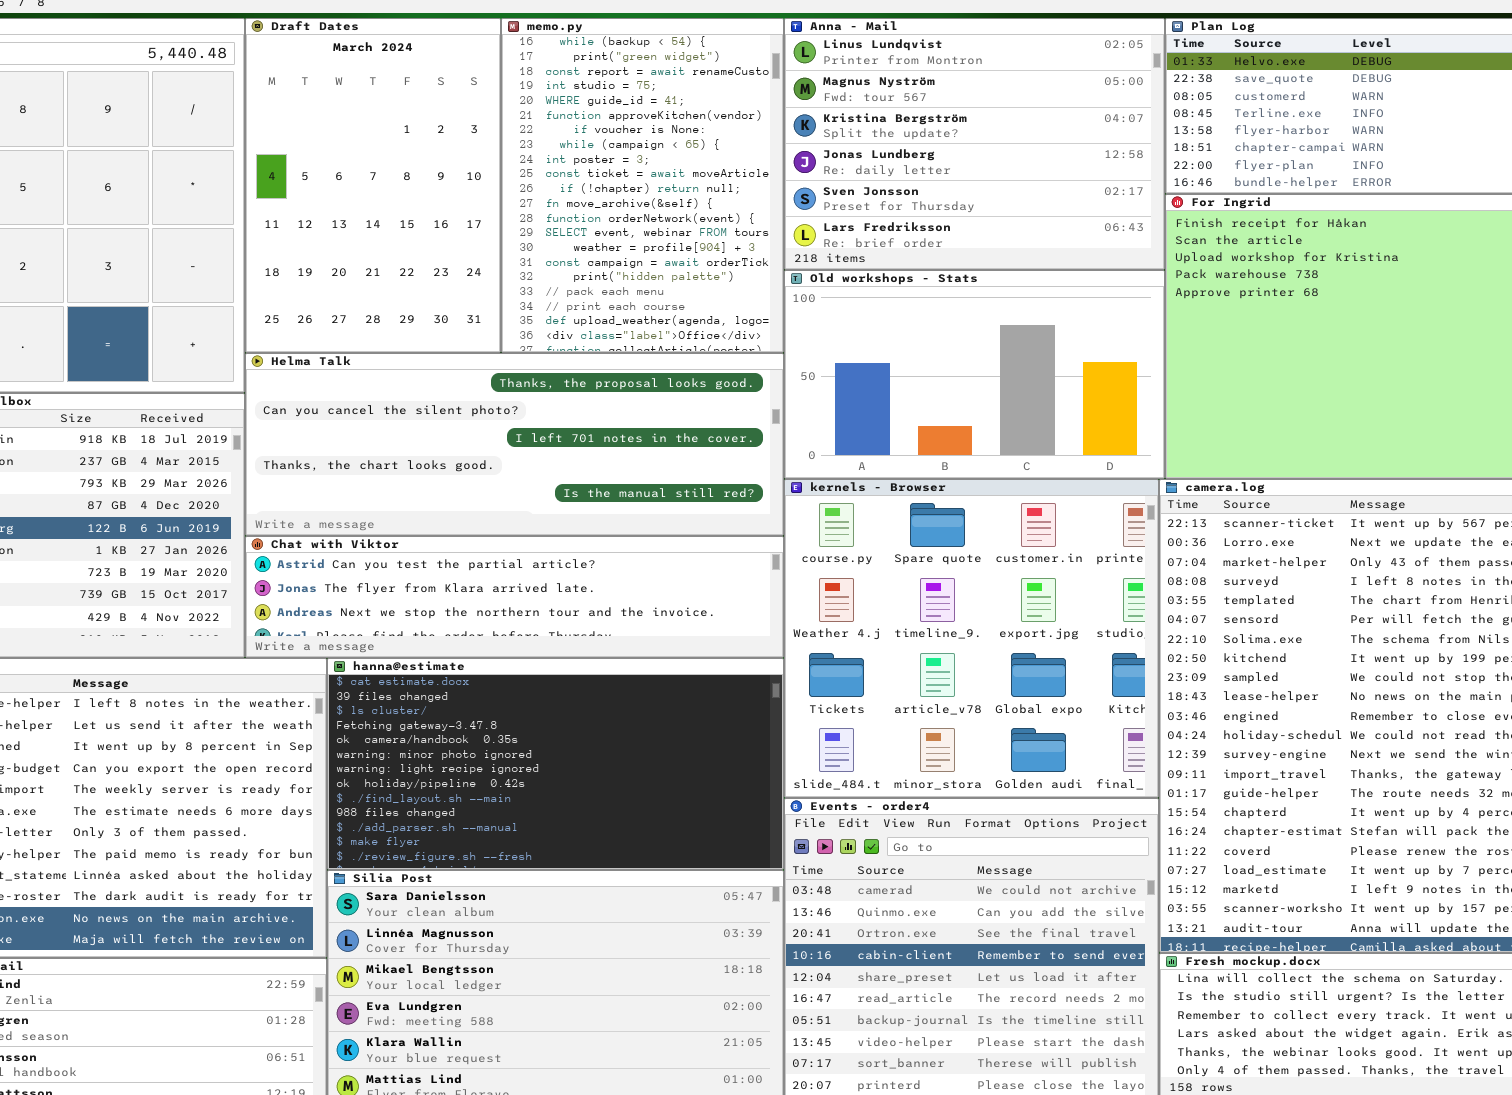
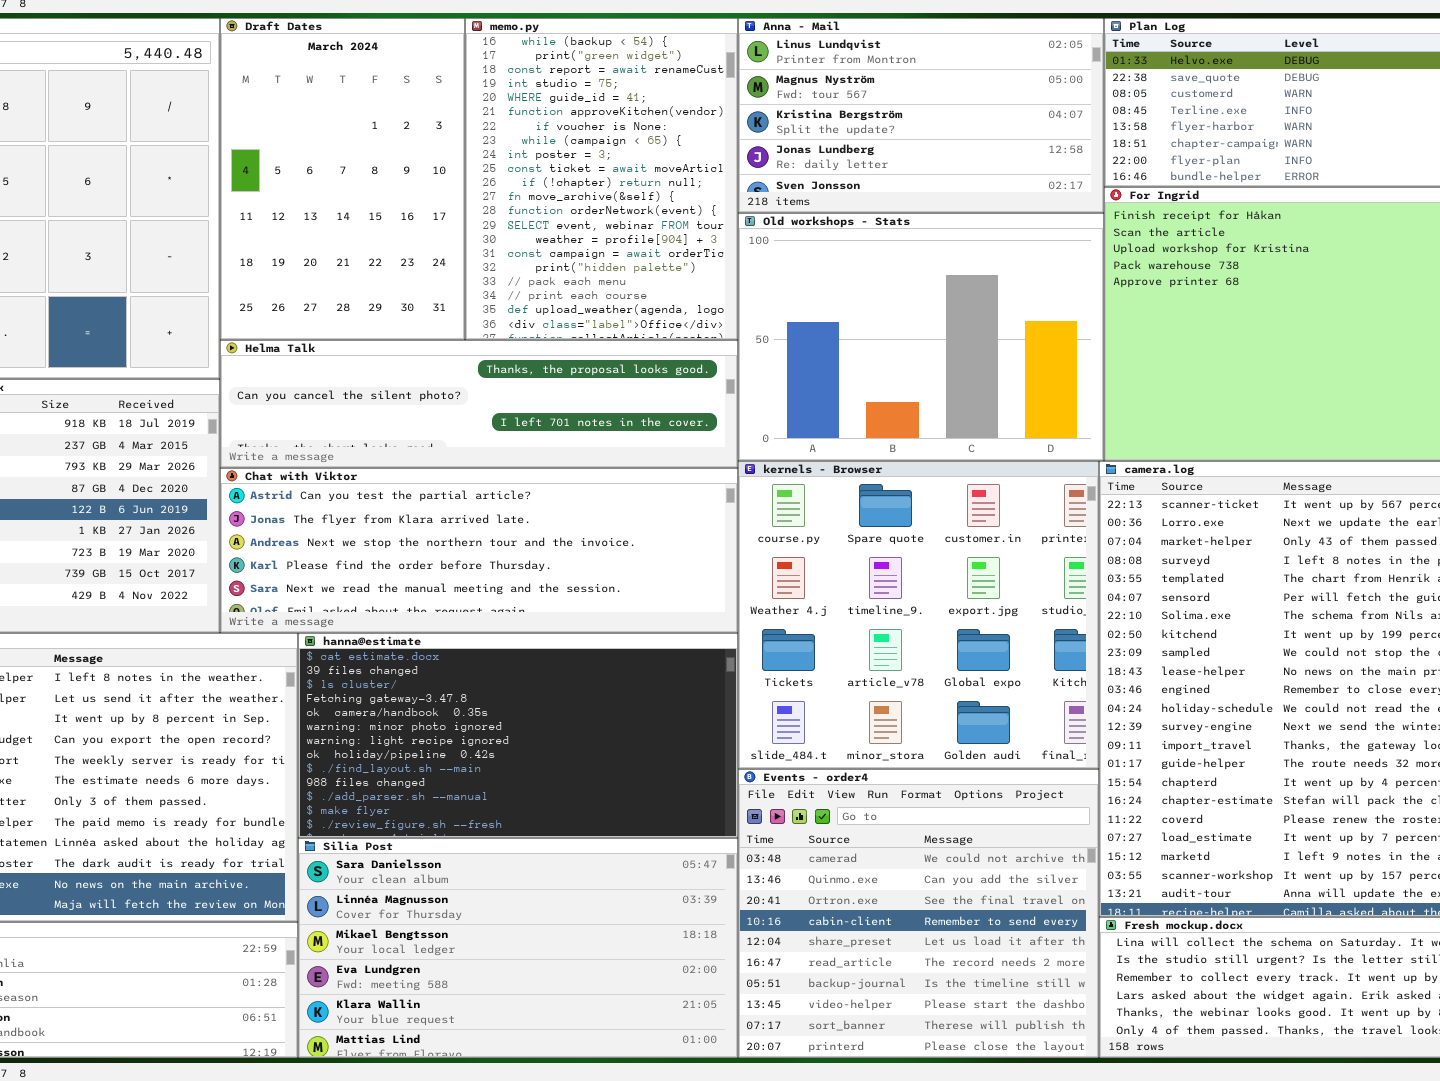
Anna - Mail: [784,18,1165,270] -> [738,18,1104,213], resized
Old workshops - Stats: [784,270,1165,479] -> [738,213,1104,461], resized
Helma Talk: [245,353,784,536] -> [220,340,738,468], resized
Chat with Viktor: [245,536,784,658] -> [220,468,738,633], resized

